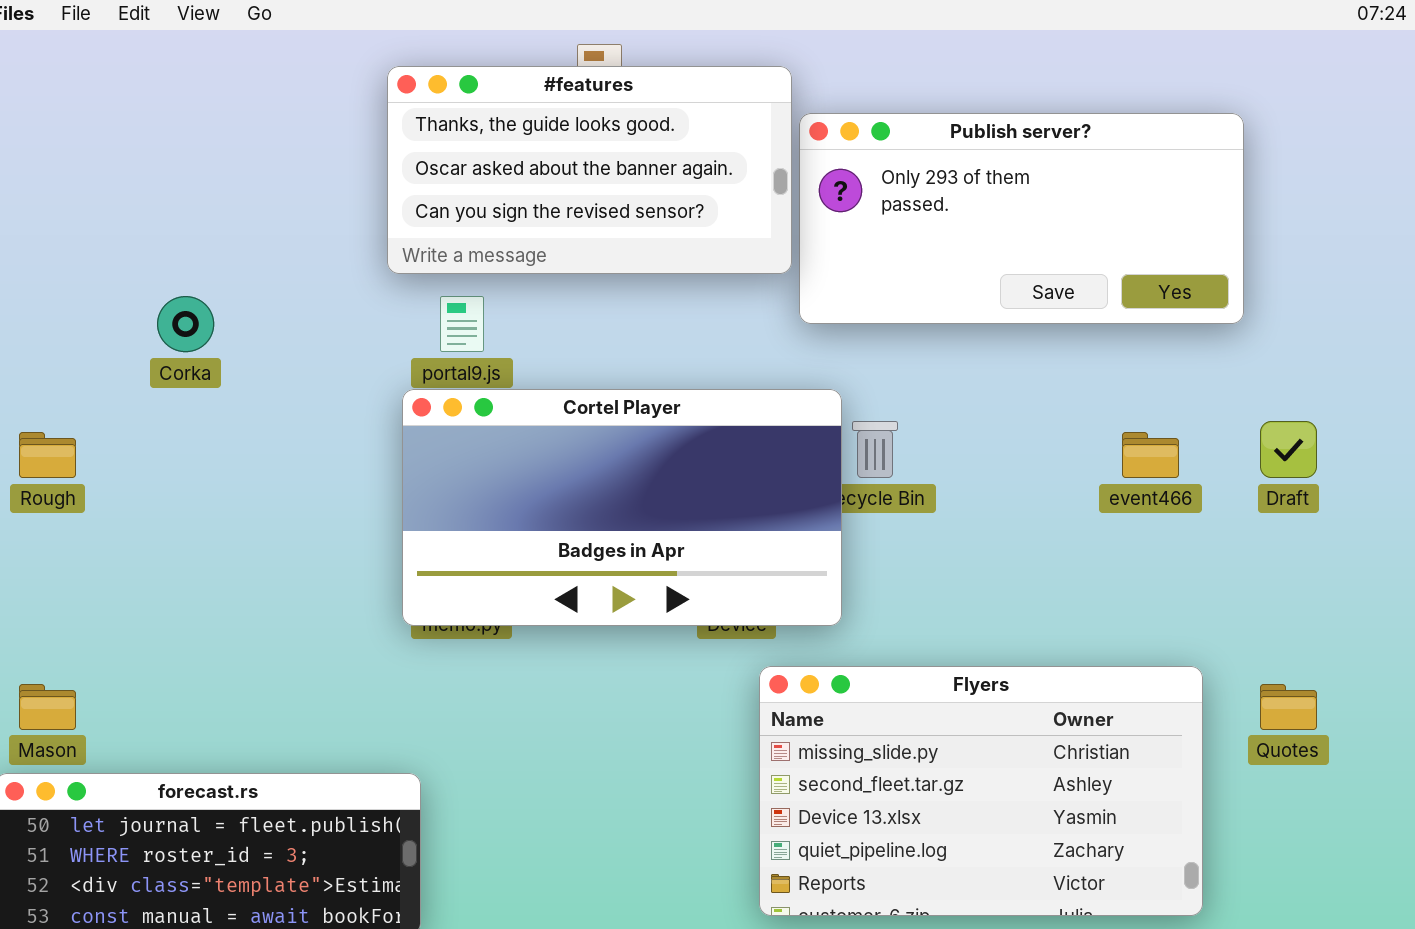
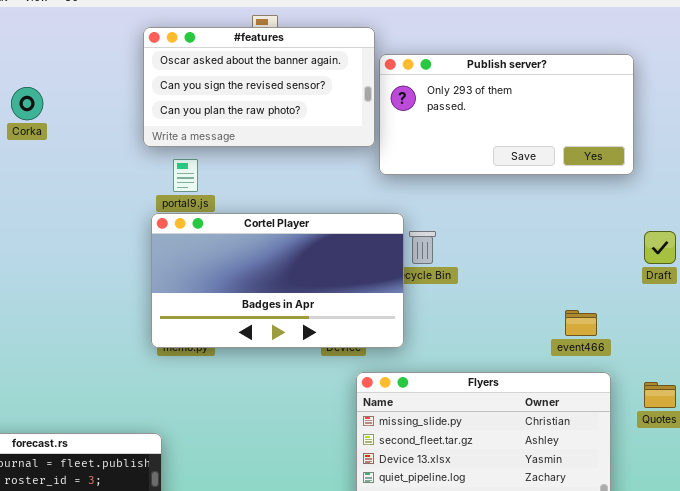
#features: [387,66,792,274] -> [143,27,375,147], scrolled down 1 row
Corka: [157,296,214,352] -> [11,87,43,120], moved
event466: [1122,432,1179,478] -> [565,310,597,336], moved

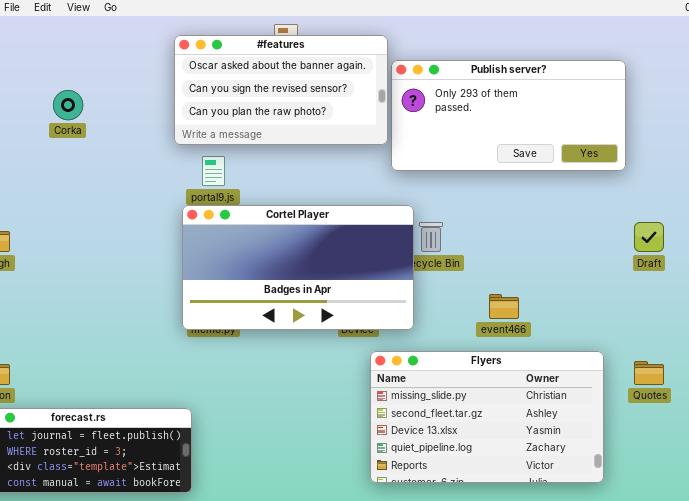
event466: [565,310,597,336] -> [489,294,519,319], moved

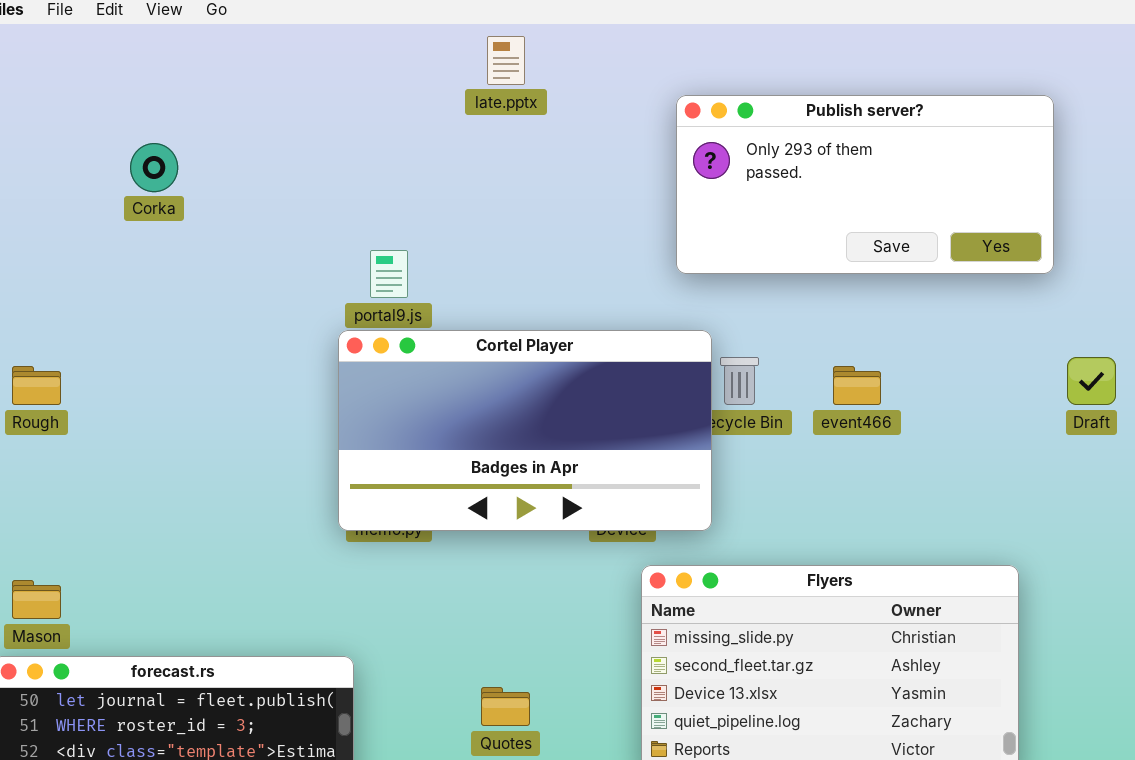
#features: [174,35,388,145] -> none, closed
event466: [489,294,519,319] -> [833,366,881,405], moved
Quotes: [634,361,664,385] -> [481,687,530,726], moved

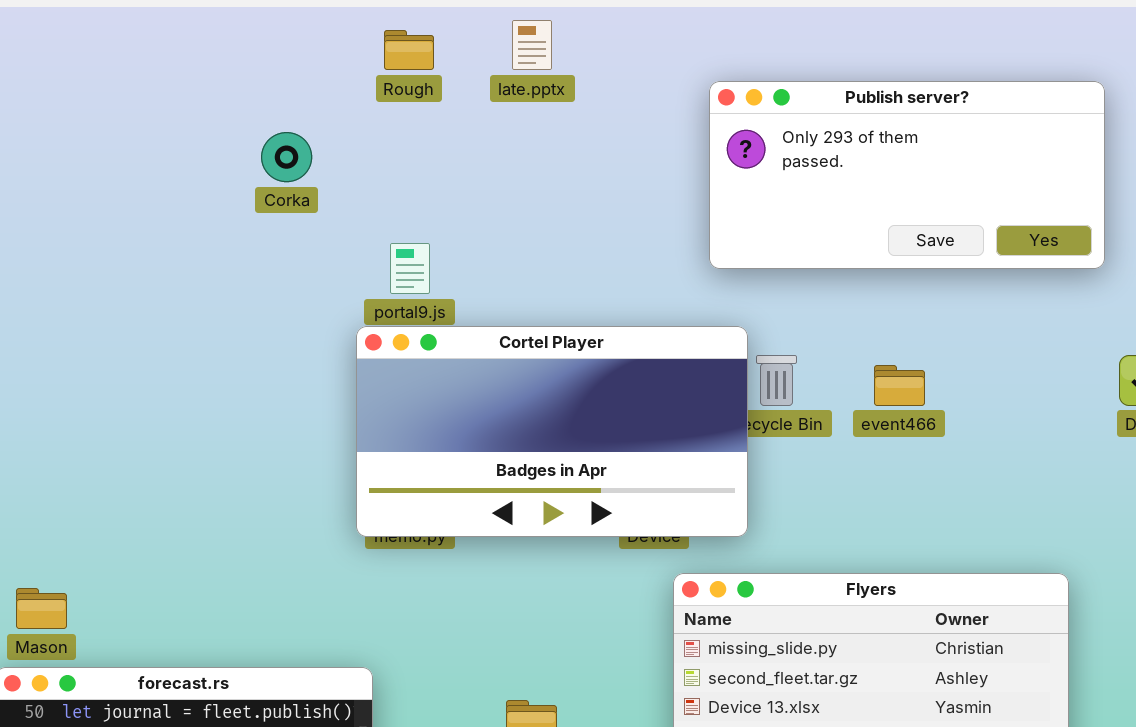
Corka: [130,143,178,192] -> [261,132,312,182], moved
Rough: [12,366,61,405] -> [384,30,434,70], moved

